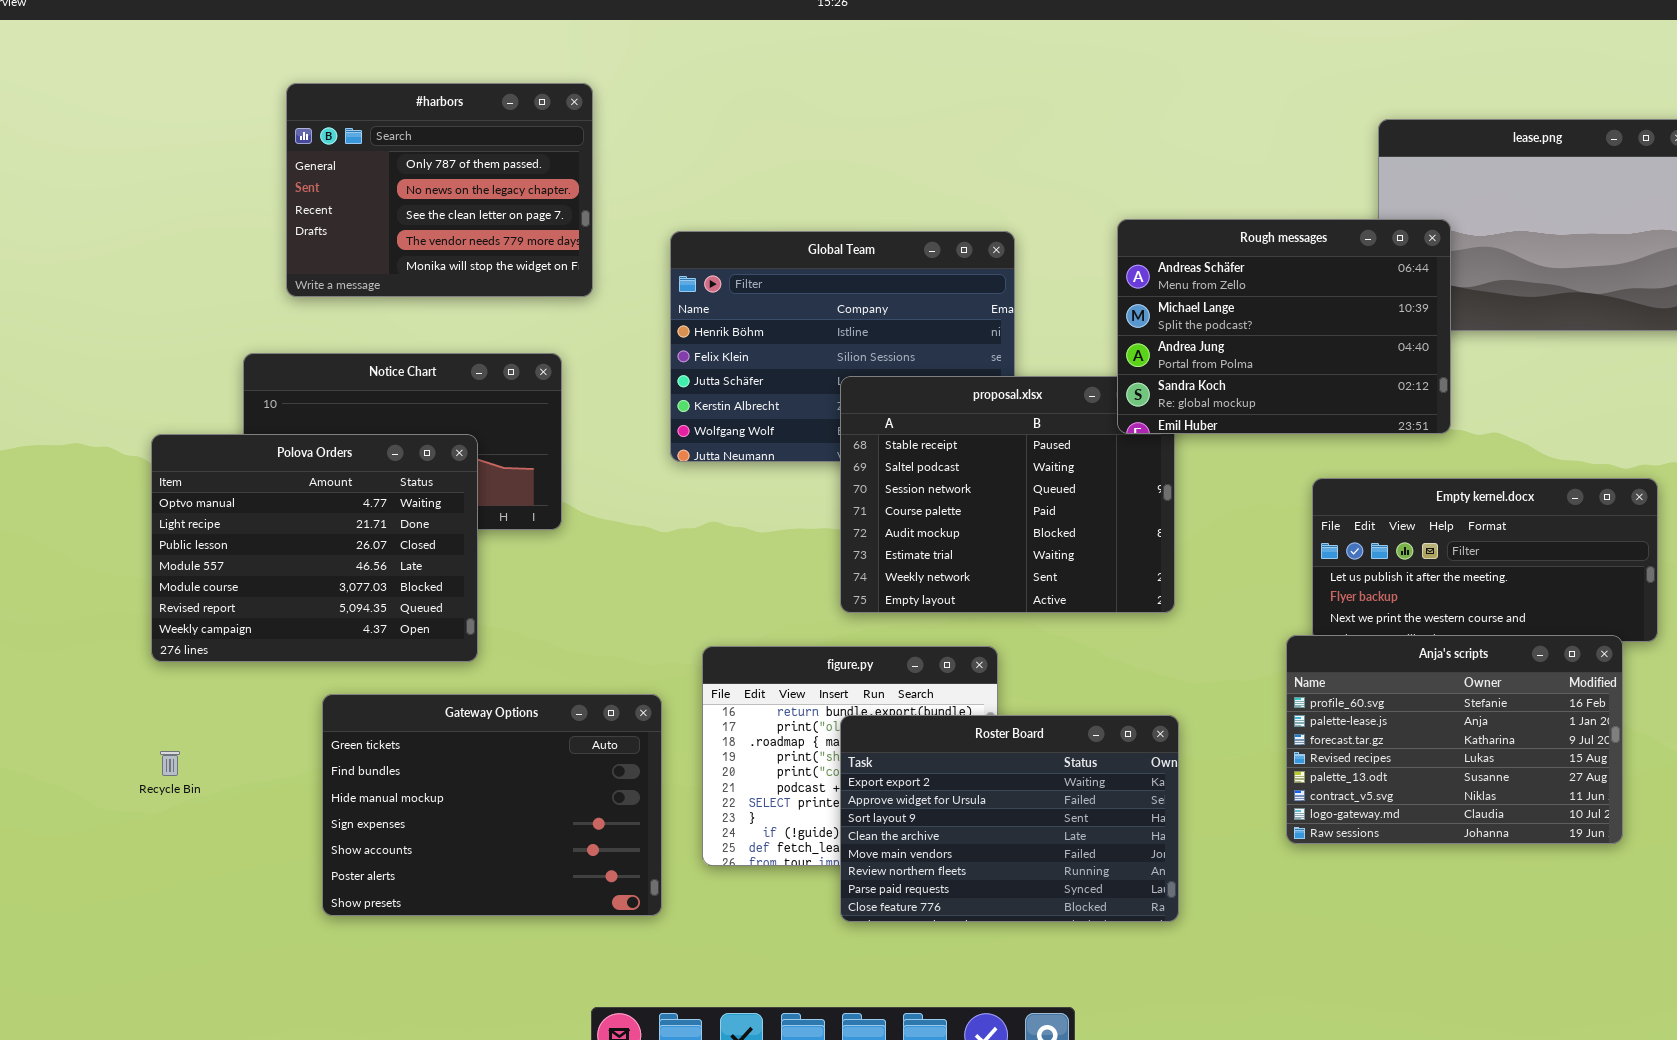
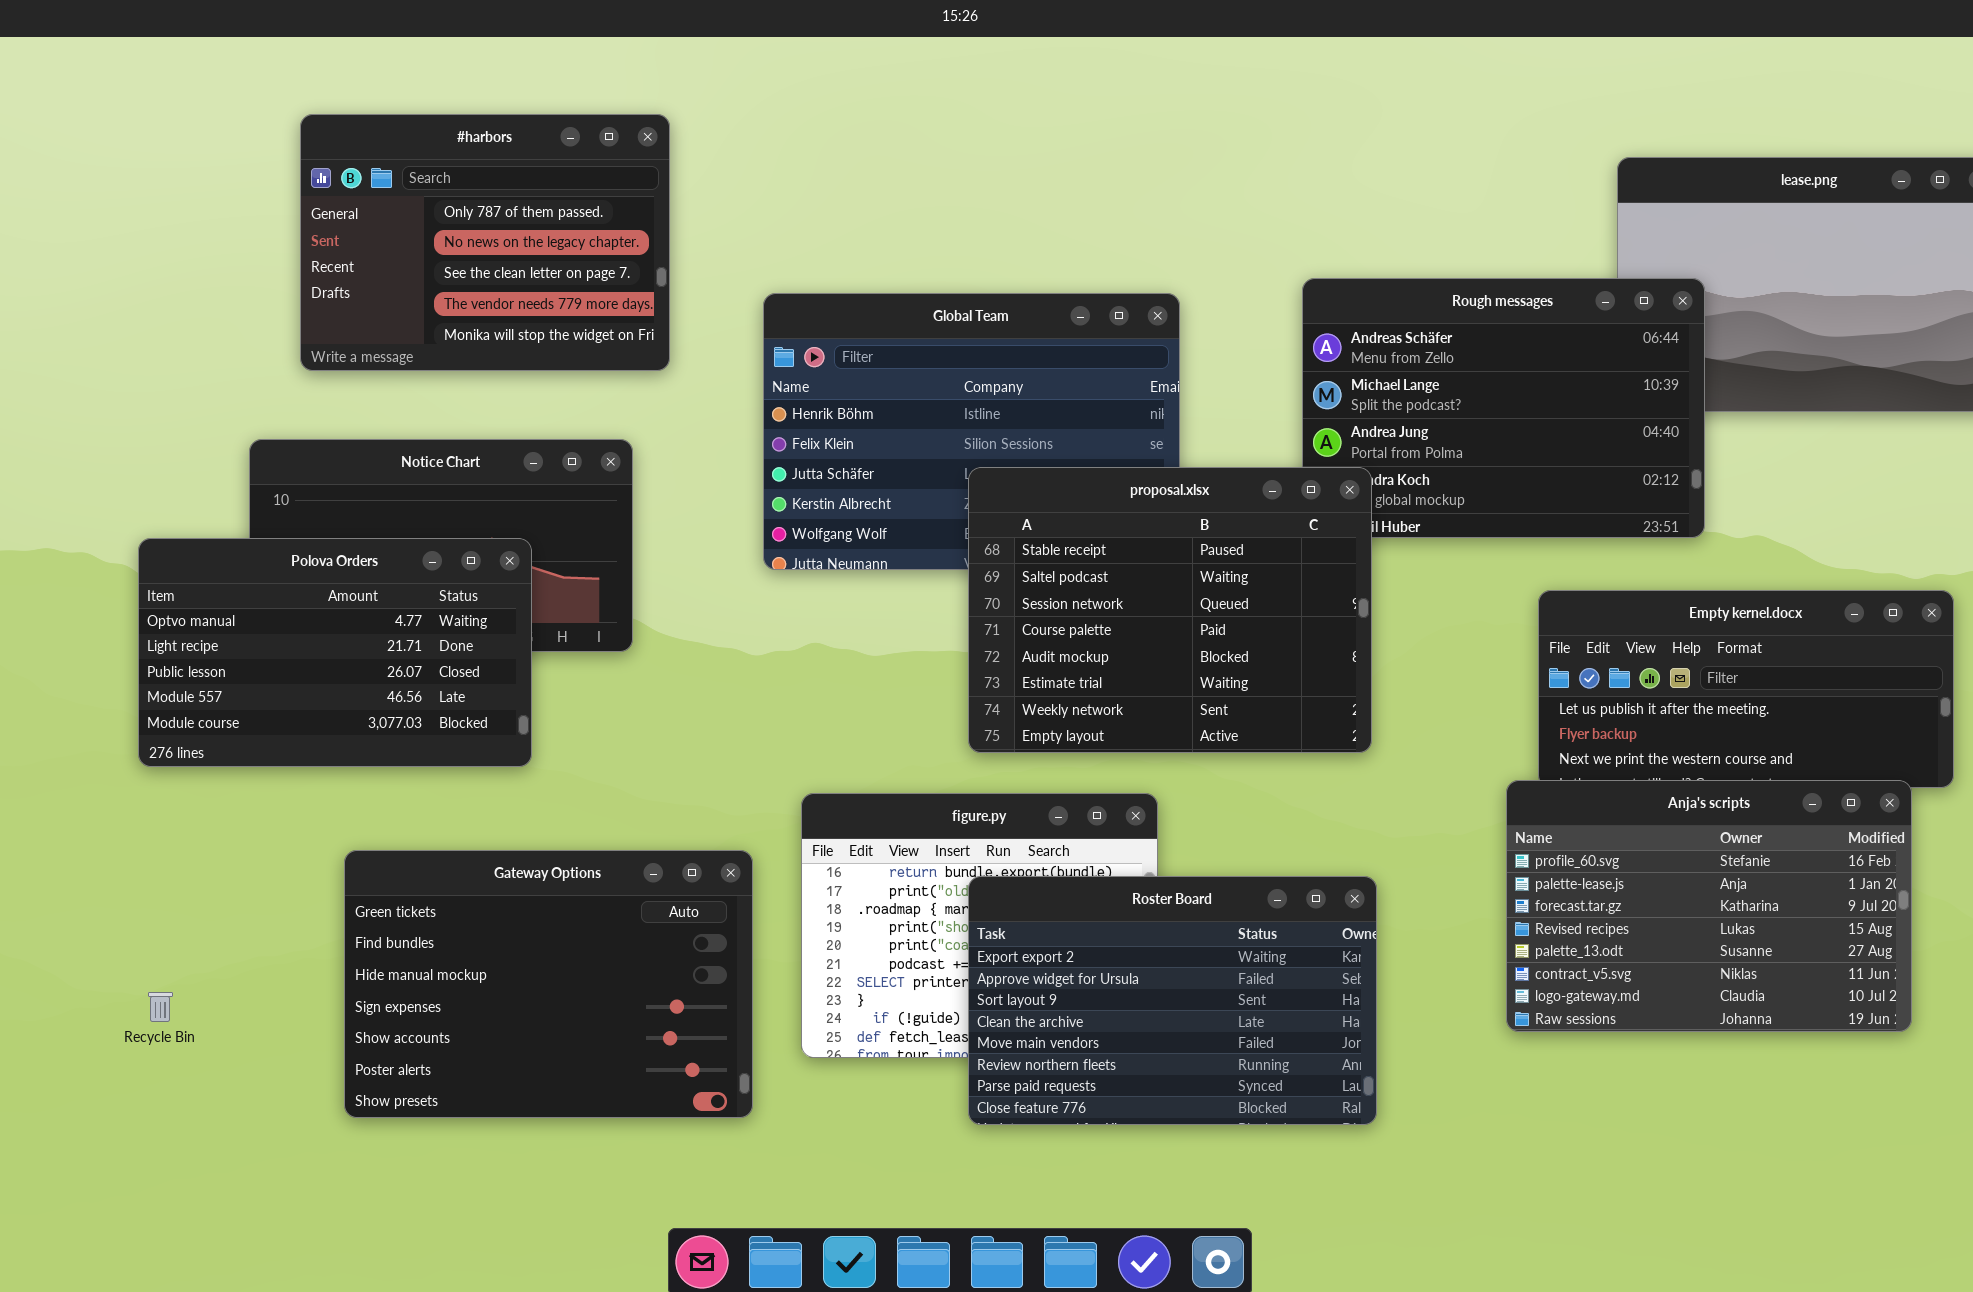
proposal.xlsx: [840,376,1175,613] -> [968,467,1372,753], raised
Polova Orders: [151,434,478,662] -> [138,538,532,767], resized
Recycle Bin: [160,751,180,776] -> [148,992,173,1022], moved

